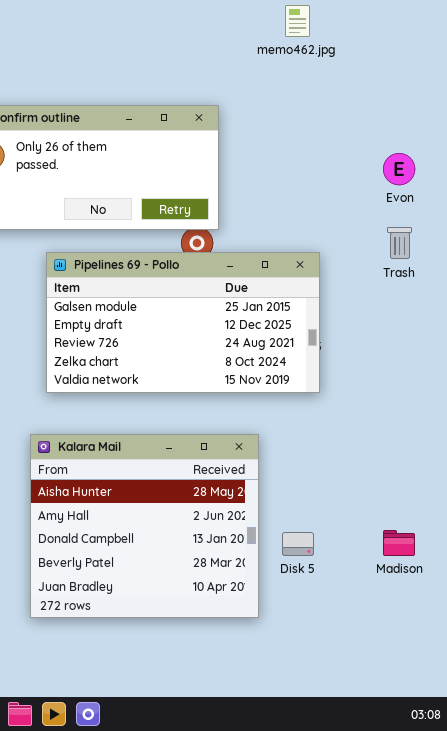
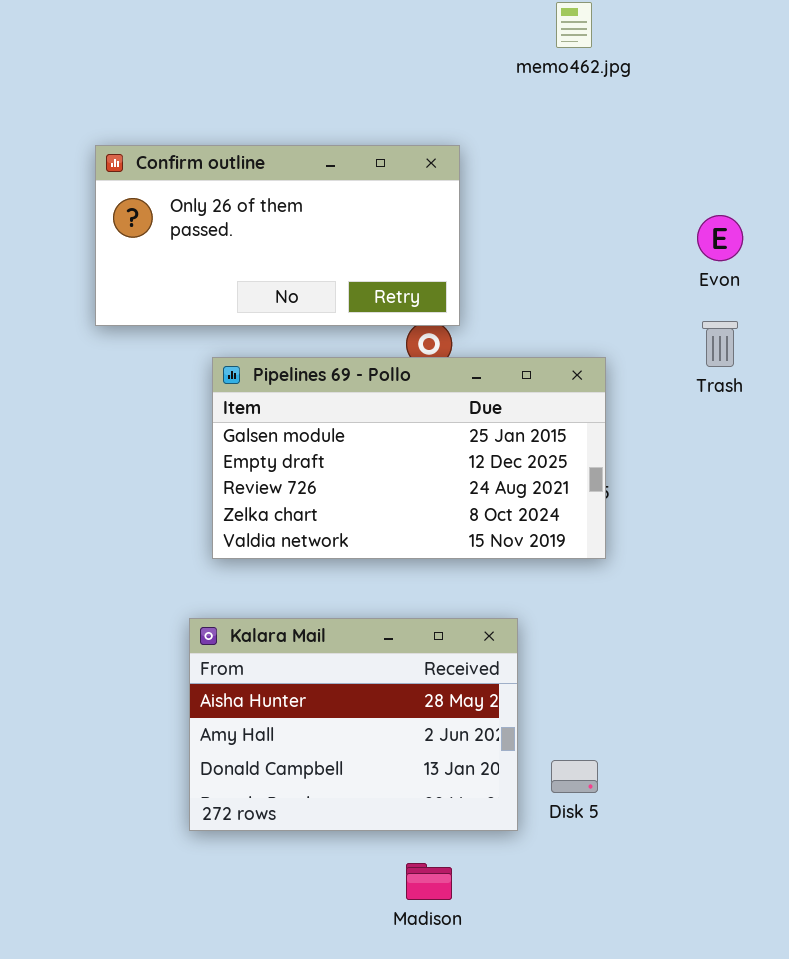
Kalara Mail: [30,434,259,618] -> [189,618,518,831], resized
Madison: [383,530,415,556] -> [406,863,452,900], moved

